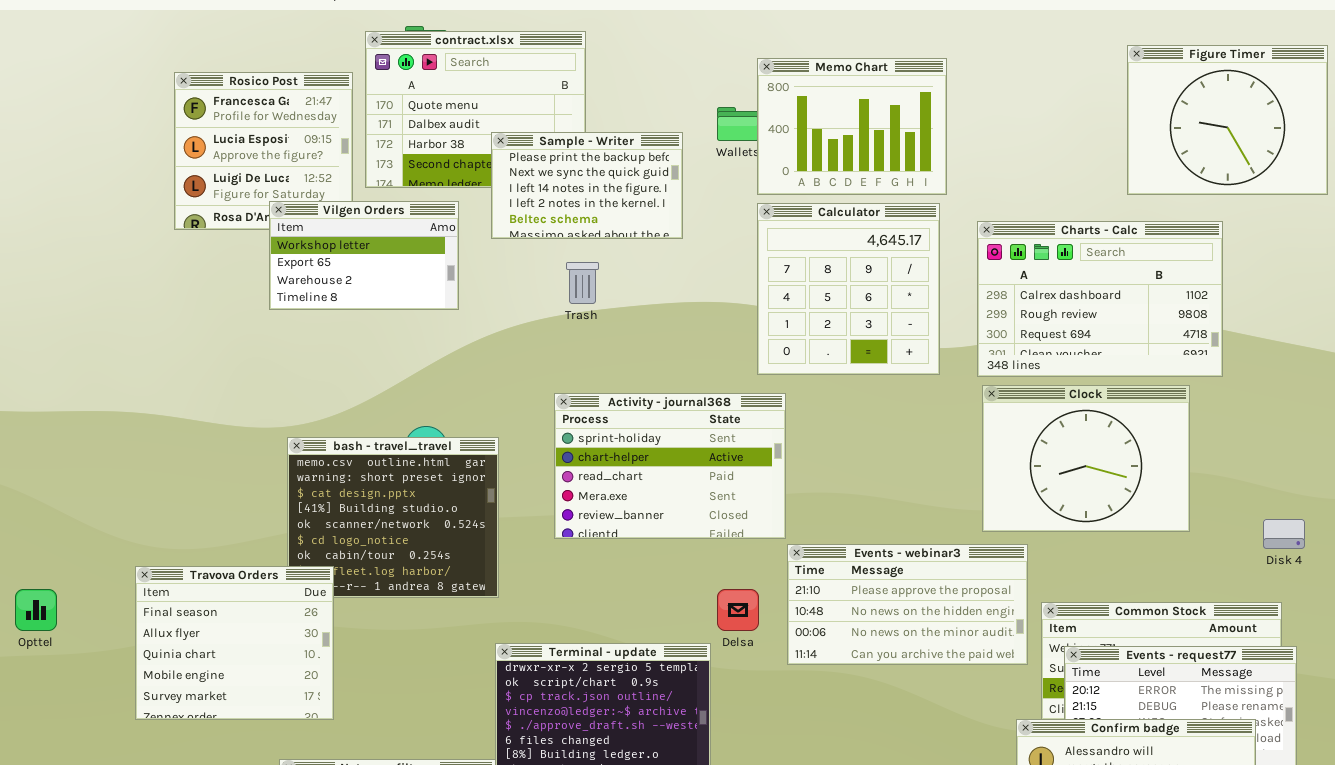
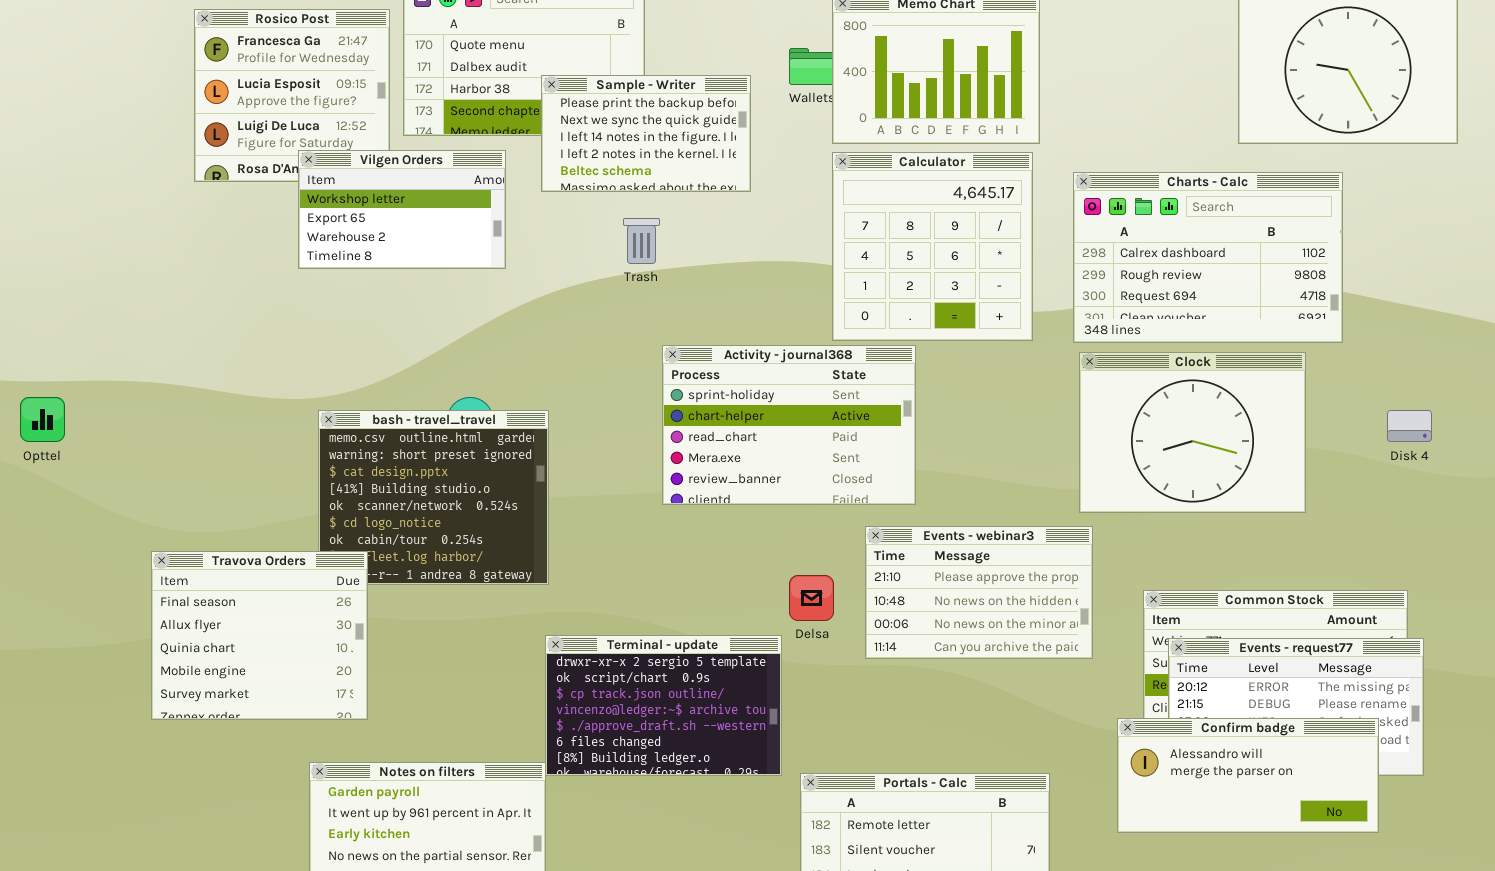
Activity - journal368: [554,393,786,539] -> [662,345,916,505], moved
Disk 4: [1263,519,1305,549] -> [1387,410,1432,442], moved
Events - webinar3: [787,544,1028,665] -> [865,526,1093,659], resized
Opttel: [15,589,57,631] -> [20,397,65,442], moved

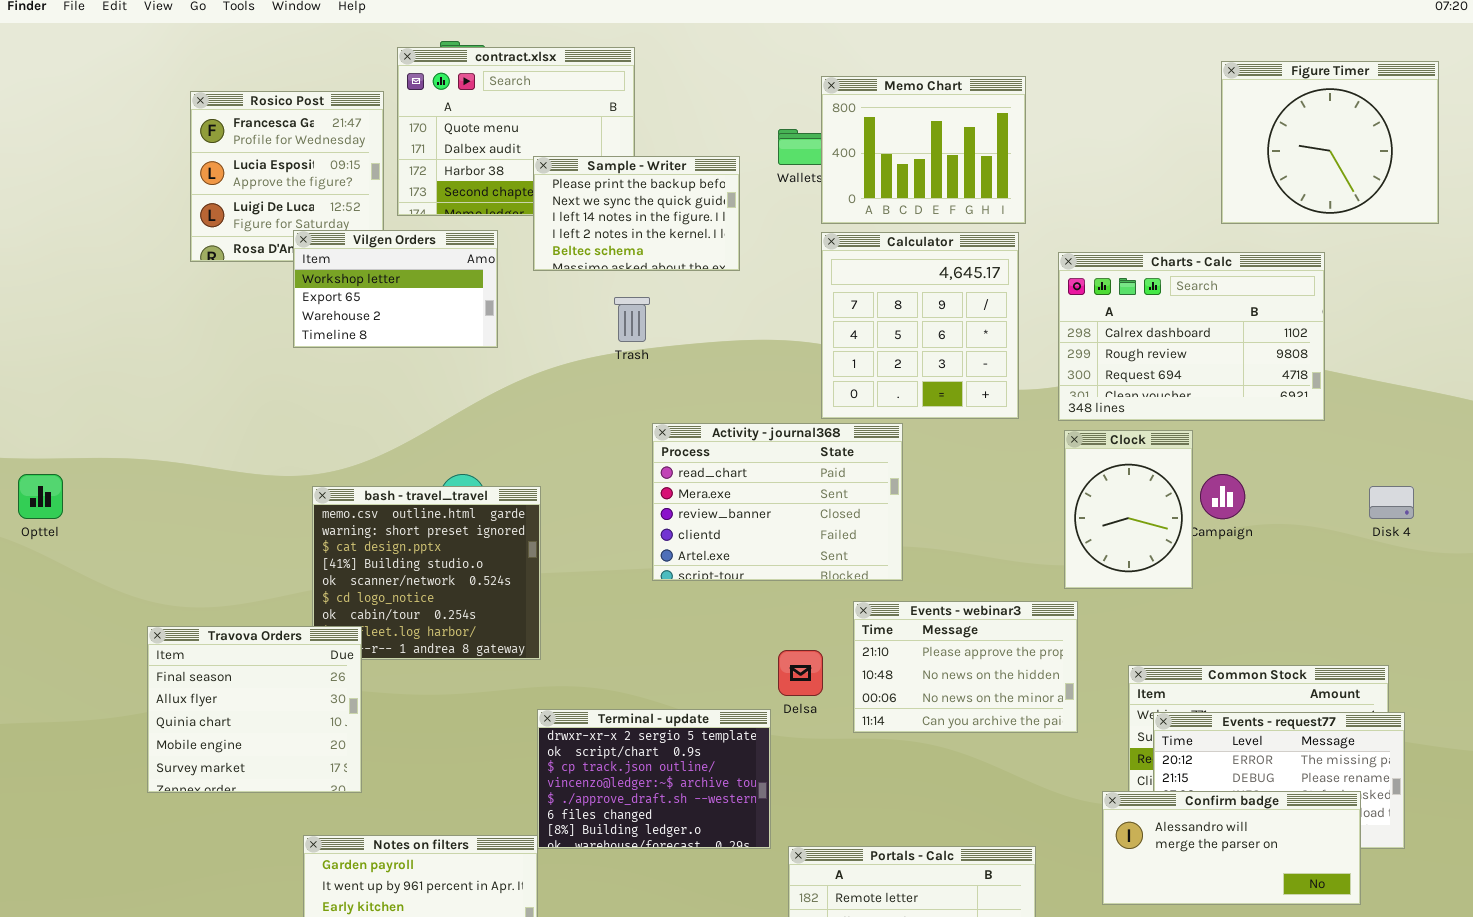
Activity - journal368: [662,345,916,505] -> [652,423,903,581], scrolled down 2 rows
Clock: [1079,352,1306,513] -> [1064,430,1193,589], resized

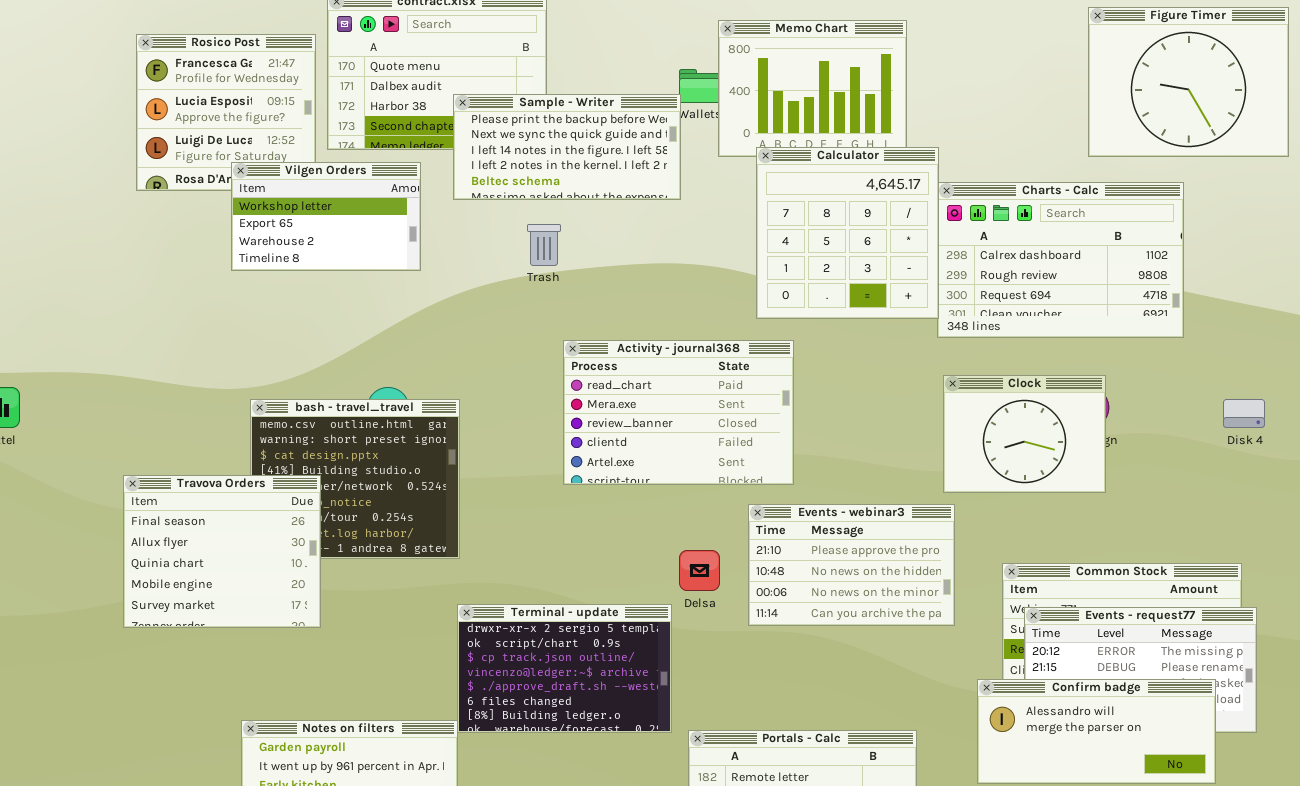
Sample - Writer: [533,156,740,271] -> [453,94,681,200], resized
Calculator: [821,232,1019,419] -> [756,147,939,319], moved
Clock: [1064,430,1193,589] -> [943,375,1106,493], resized
Travova Orders: [147,626,362,793] -> [123,475,321,628], moved

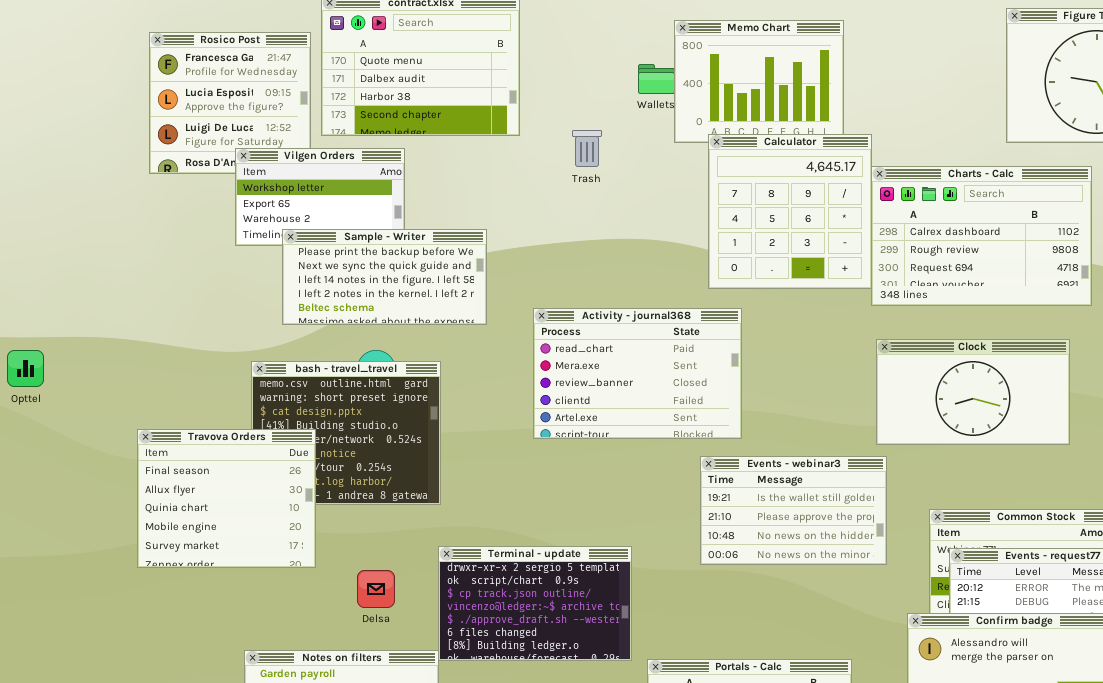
Sample - Writer: [453,94,681,200] -> [282,229,487,325], moved
Trash: [527,224,561,266] -> [572,130,602,167], moved
Clock: [943,375,1106,493] -> [876,339,1070,445], resized
Events - webinar3: [748,504,955,626] -> [700,456,887,565], scrolled up 1 row
Delsa: [679,550,720,591] -> [357,570,395,608], moved

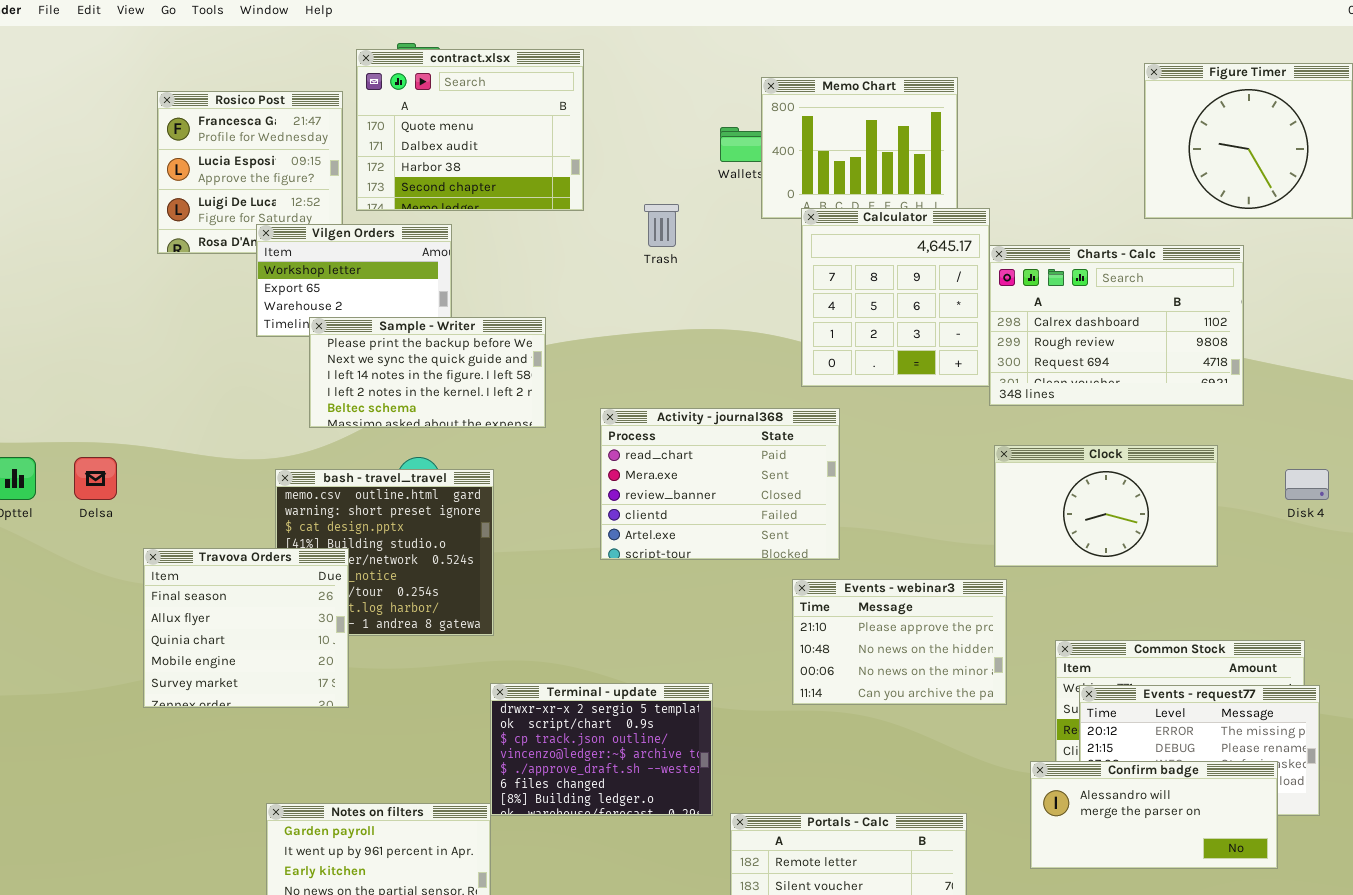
Events - webinar3: [700,456,887,565] -> [792,579,1007,705], scrolled down 1 row
Delsa: [357,570,395,608] -> [74,457,117,500], moved

